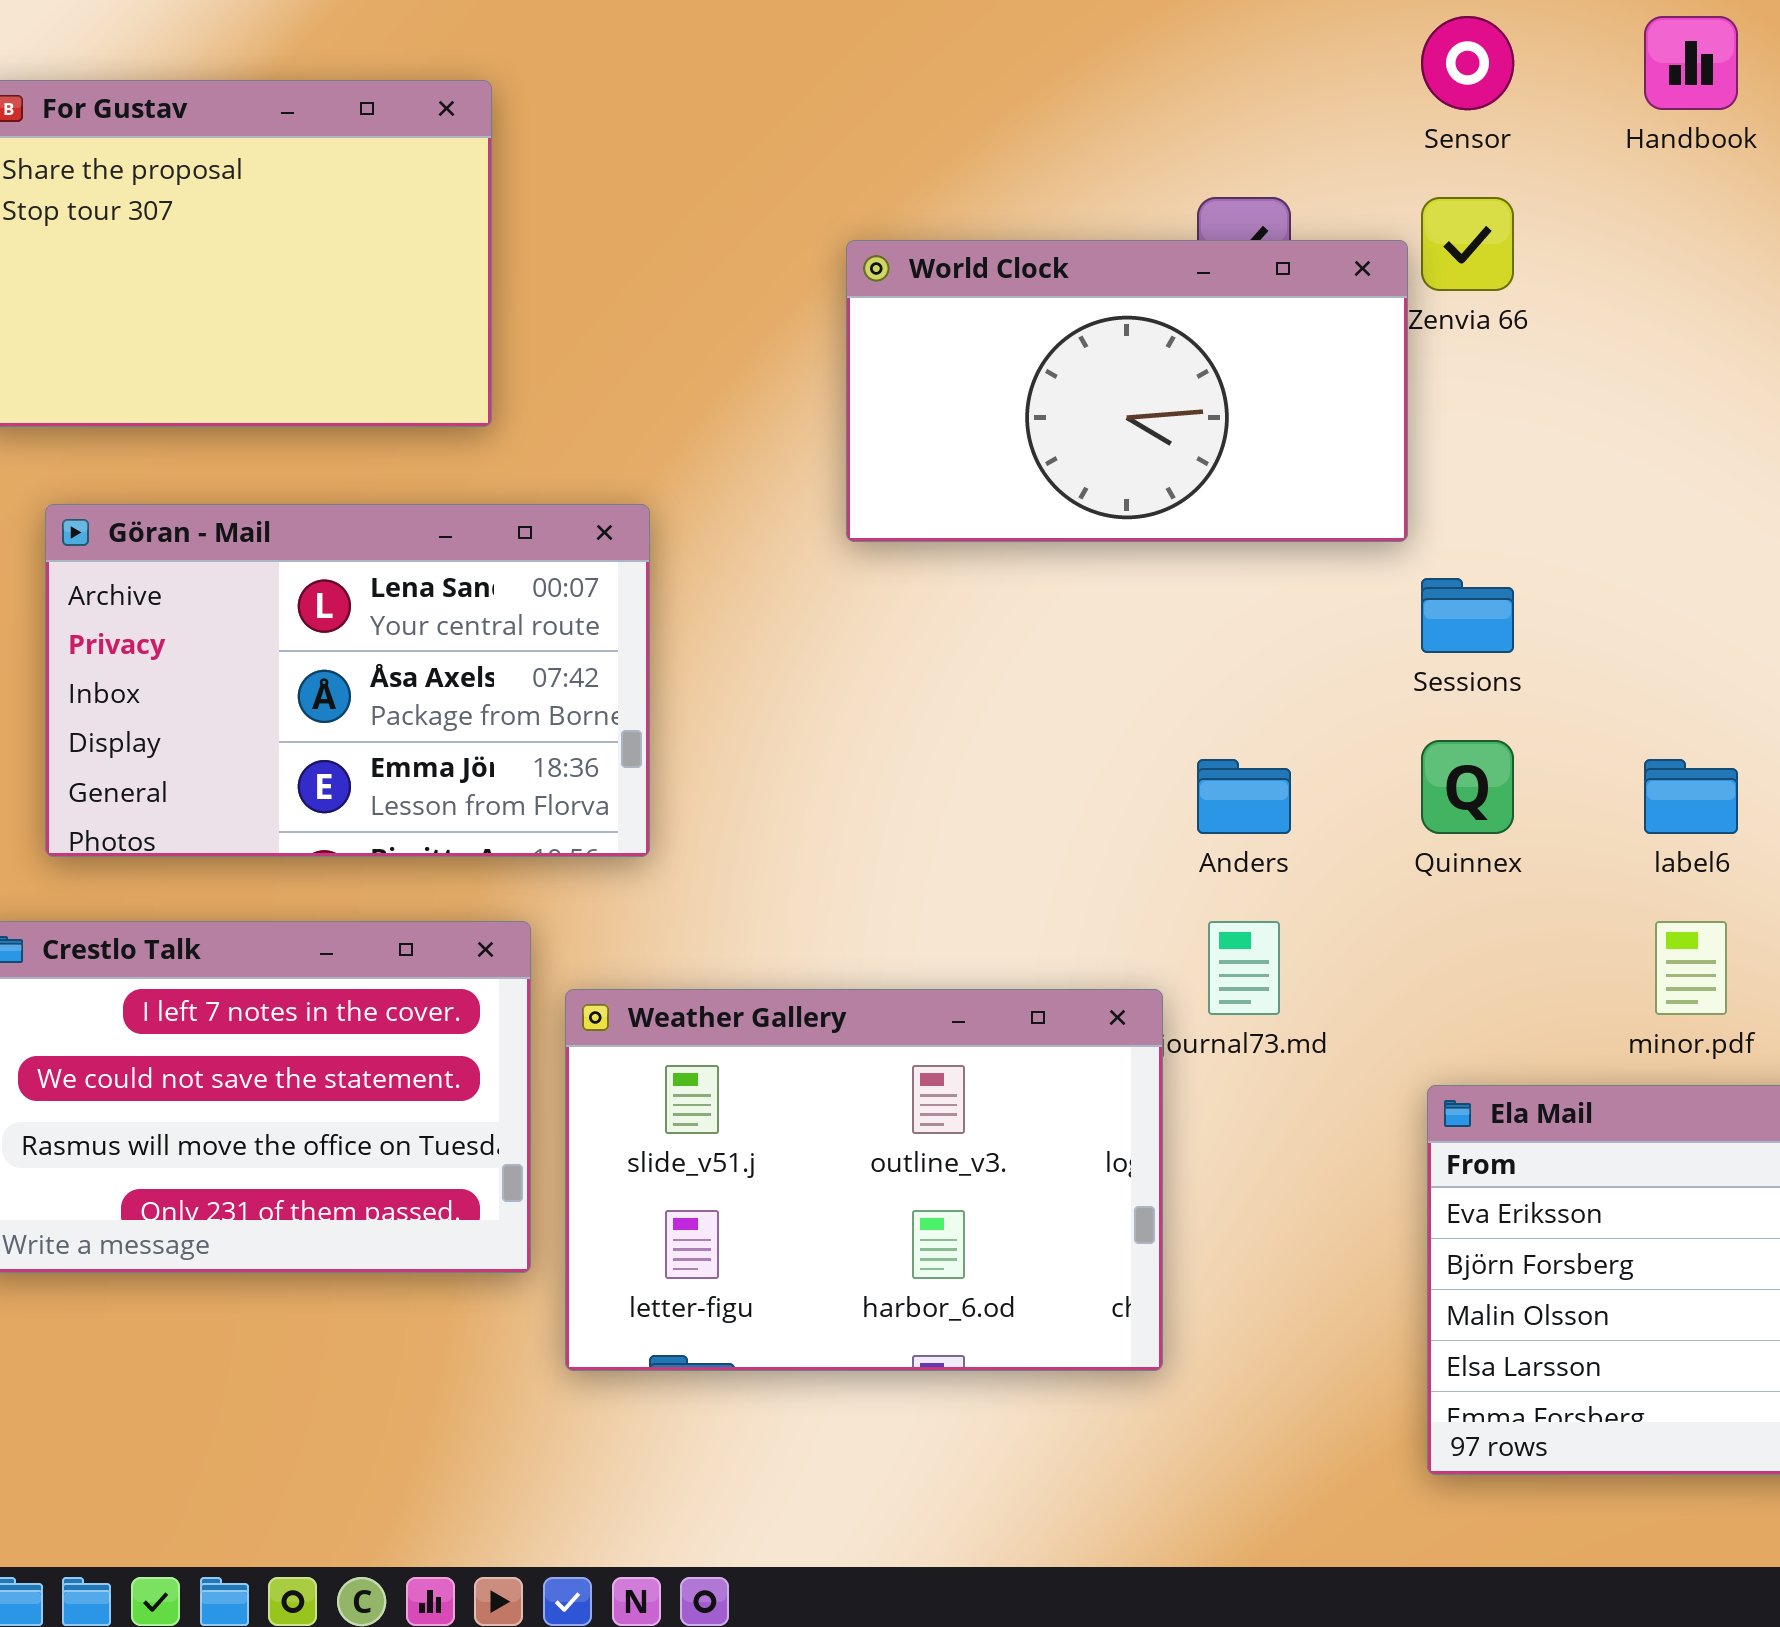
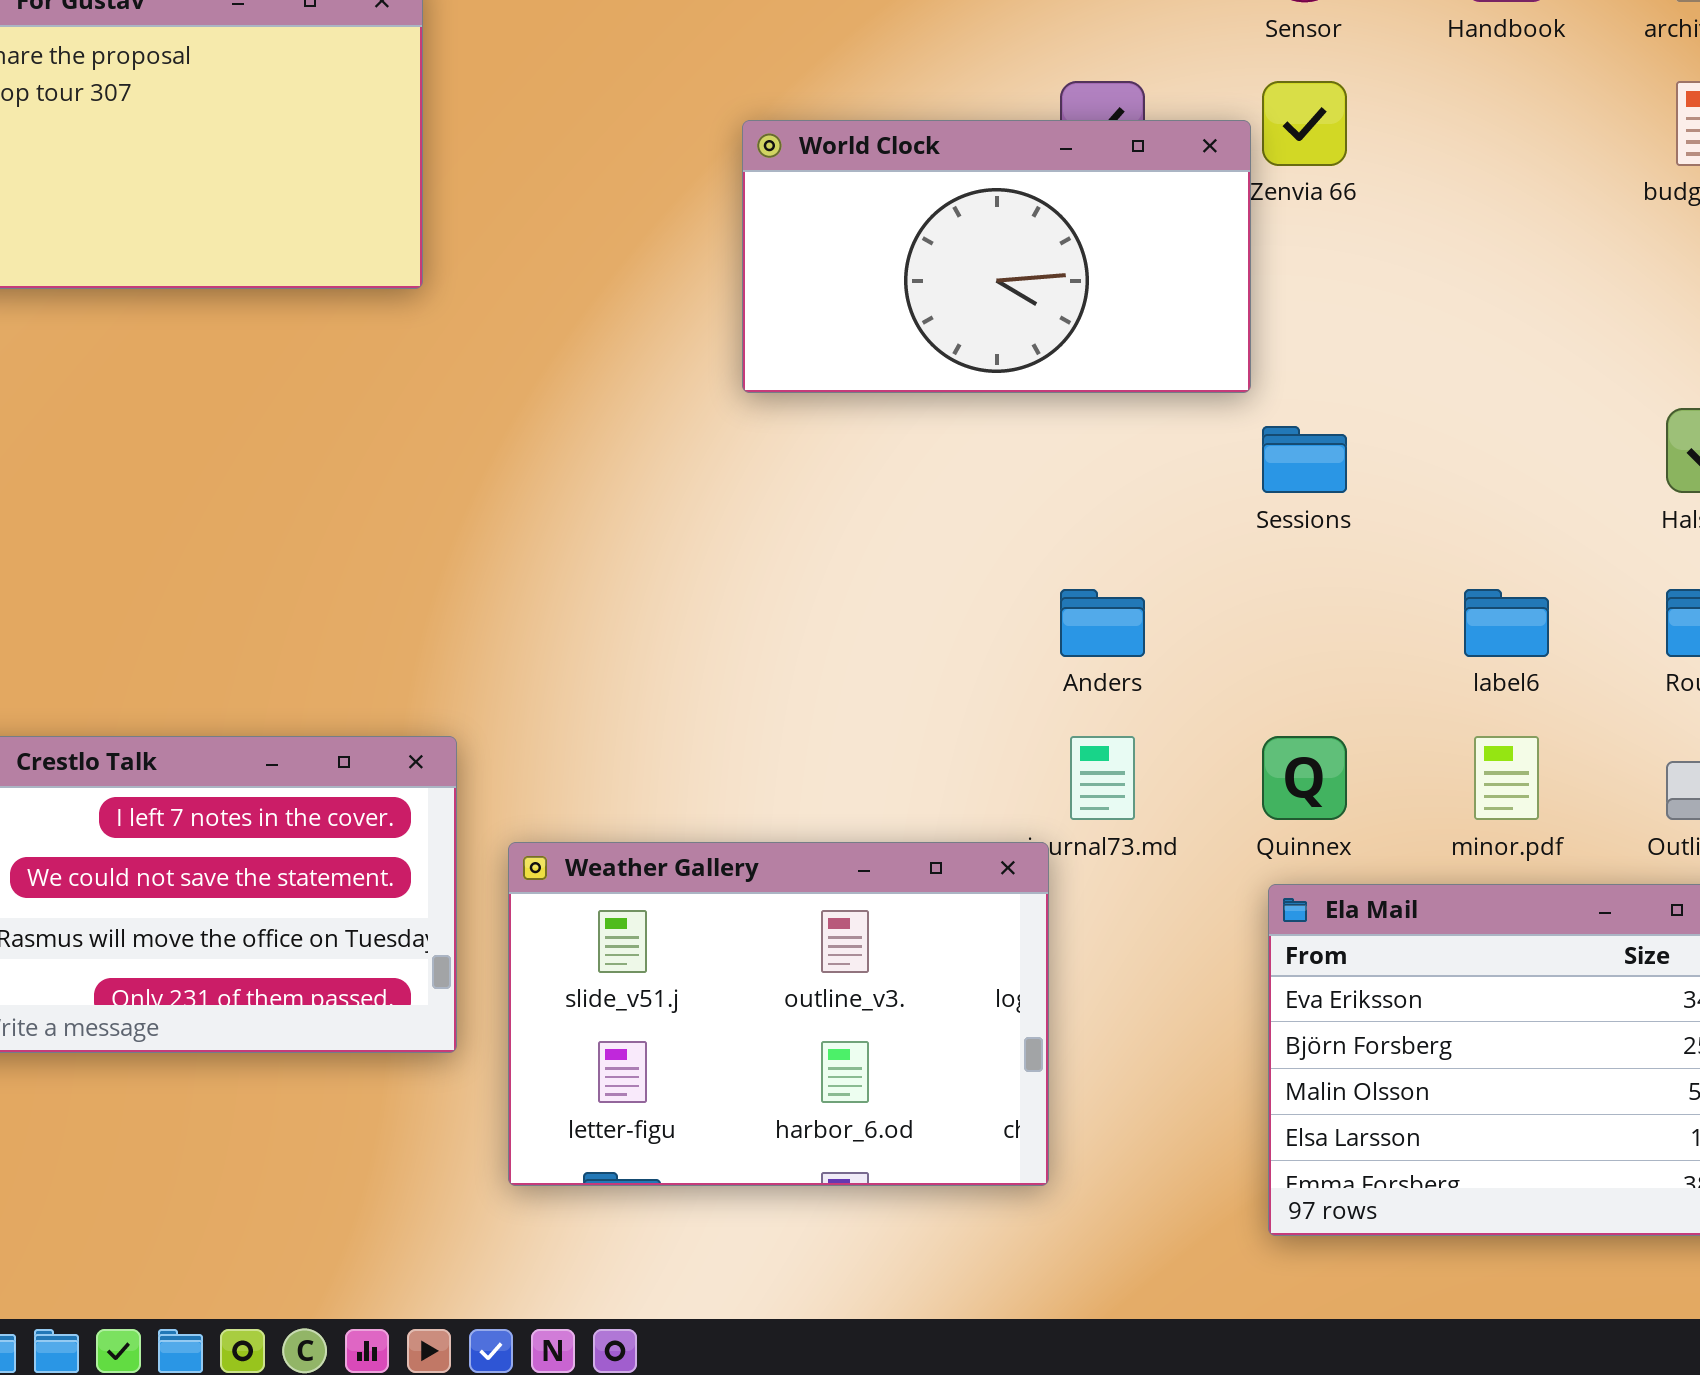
Göran - Mail: [45,504,650,857] -> none, closed
Quinnex: [1421,740,1514,834] -> [1262,736,1347,820], moved
Weather Gallery: [565,989,1163,1371] -> [508,842,1049,1186], moved

